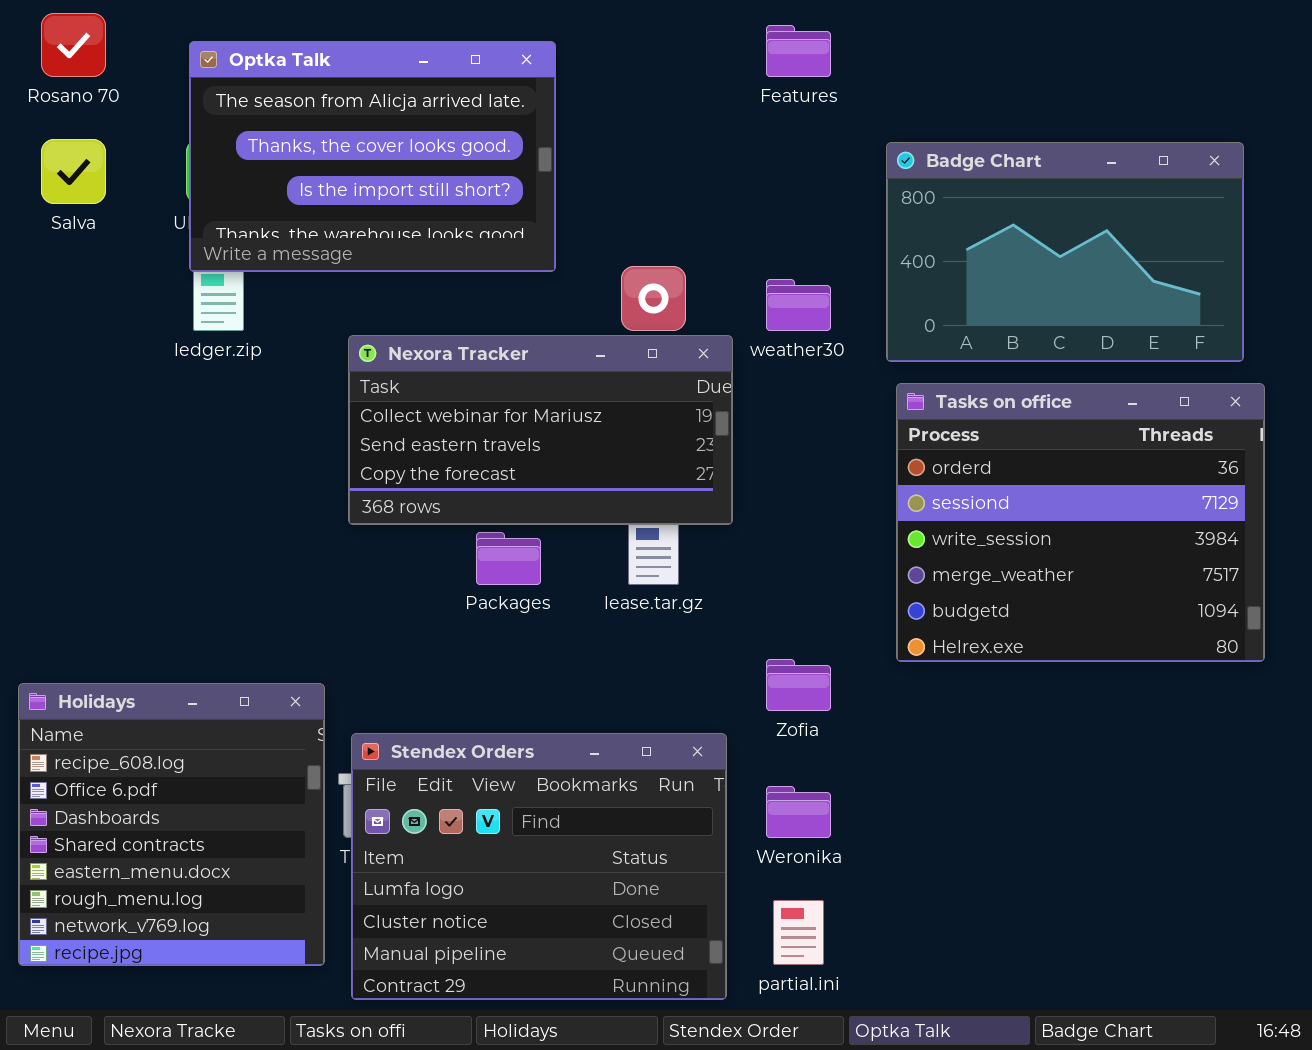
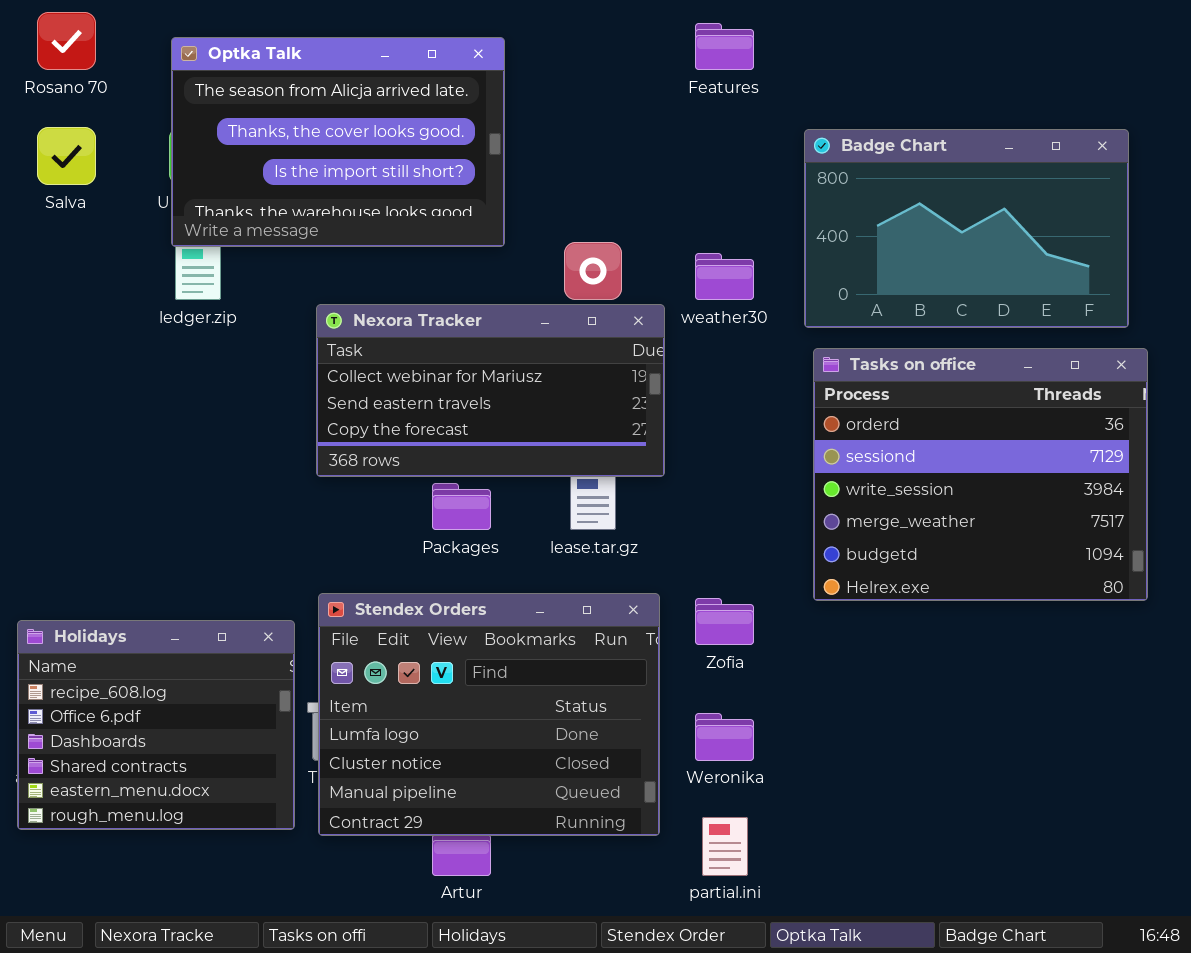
Holidays: [18,683,325,966] -> [17,620,295,830], resized
Stendex Orders: [351,733,727,1000] -> [318,593,660,836], moved

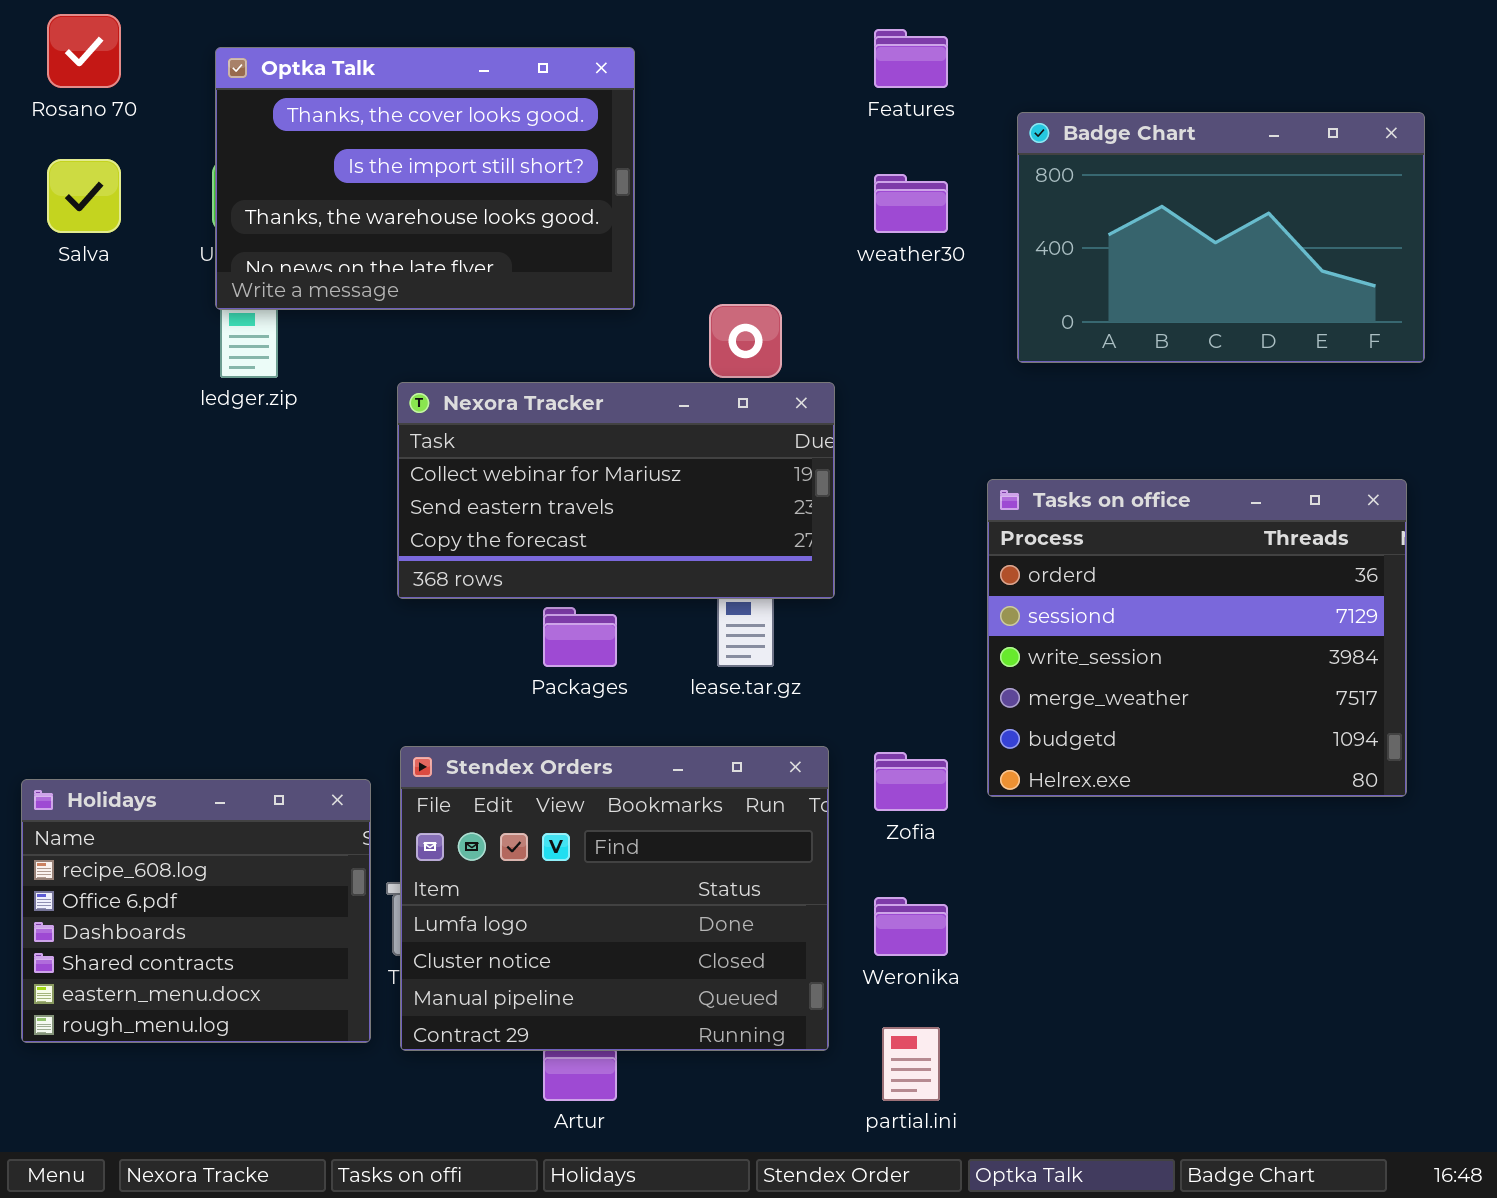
Optka Talk: [171,37,505,247] -> [215,47,635,310], scrolled down 1 row
Badge Chart: [804,129,1129,328] -> [1017,112,1425,363], moved
weather30: [695,253,754,300] -> [874,174,948,233], moved
Tasks on office: [813,348,1148,601] -> [987,479,1407,797], moved

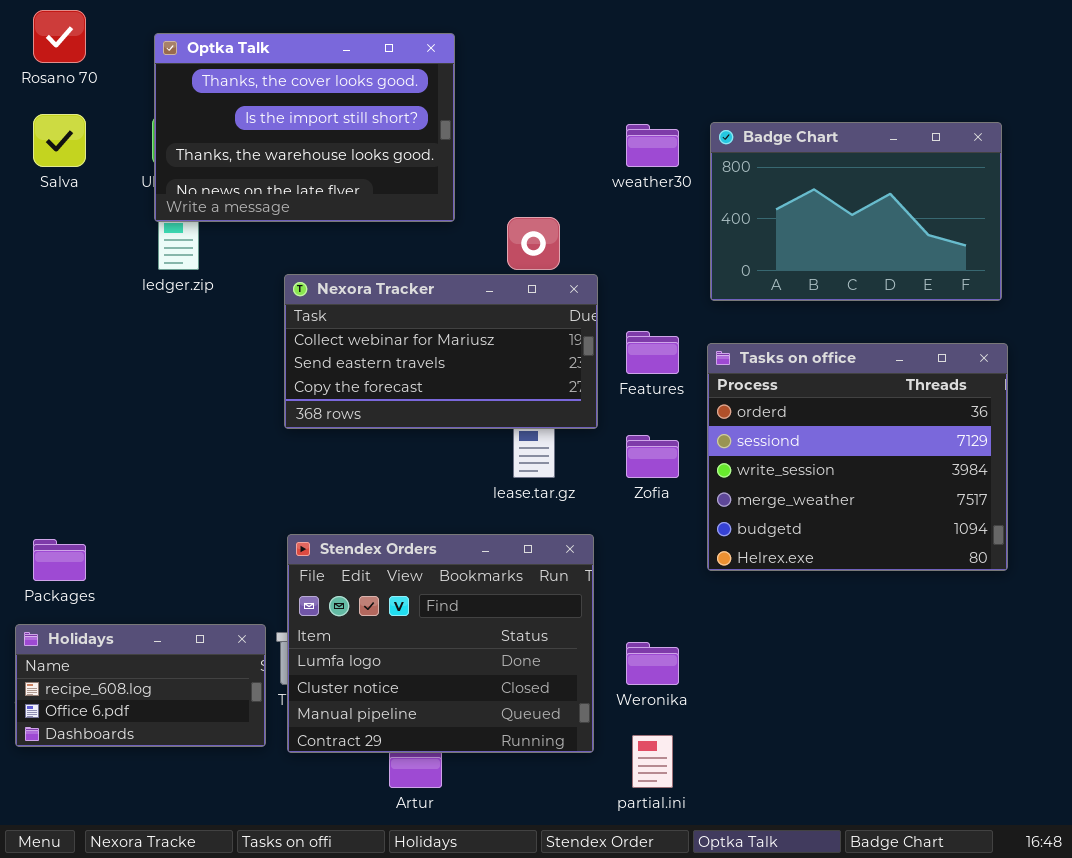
Features: [874,29,948,88] -> [626,331,679,374], moved
Badge Chart: [1017,112,1425,363] -> [710,122,1002,301], moved
Packages: [543,607,617,667] -> [33,539,86,581], moved
Zofia: [874,752,948,811] -> [626,435,679,478], moved
Holidays: [21,779,371,1043] -> [15,624,266,747], resized

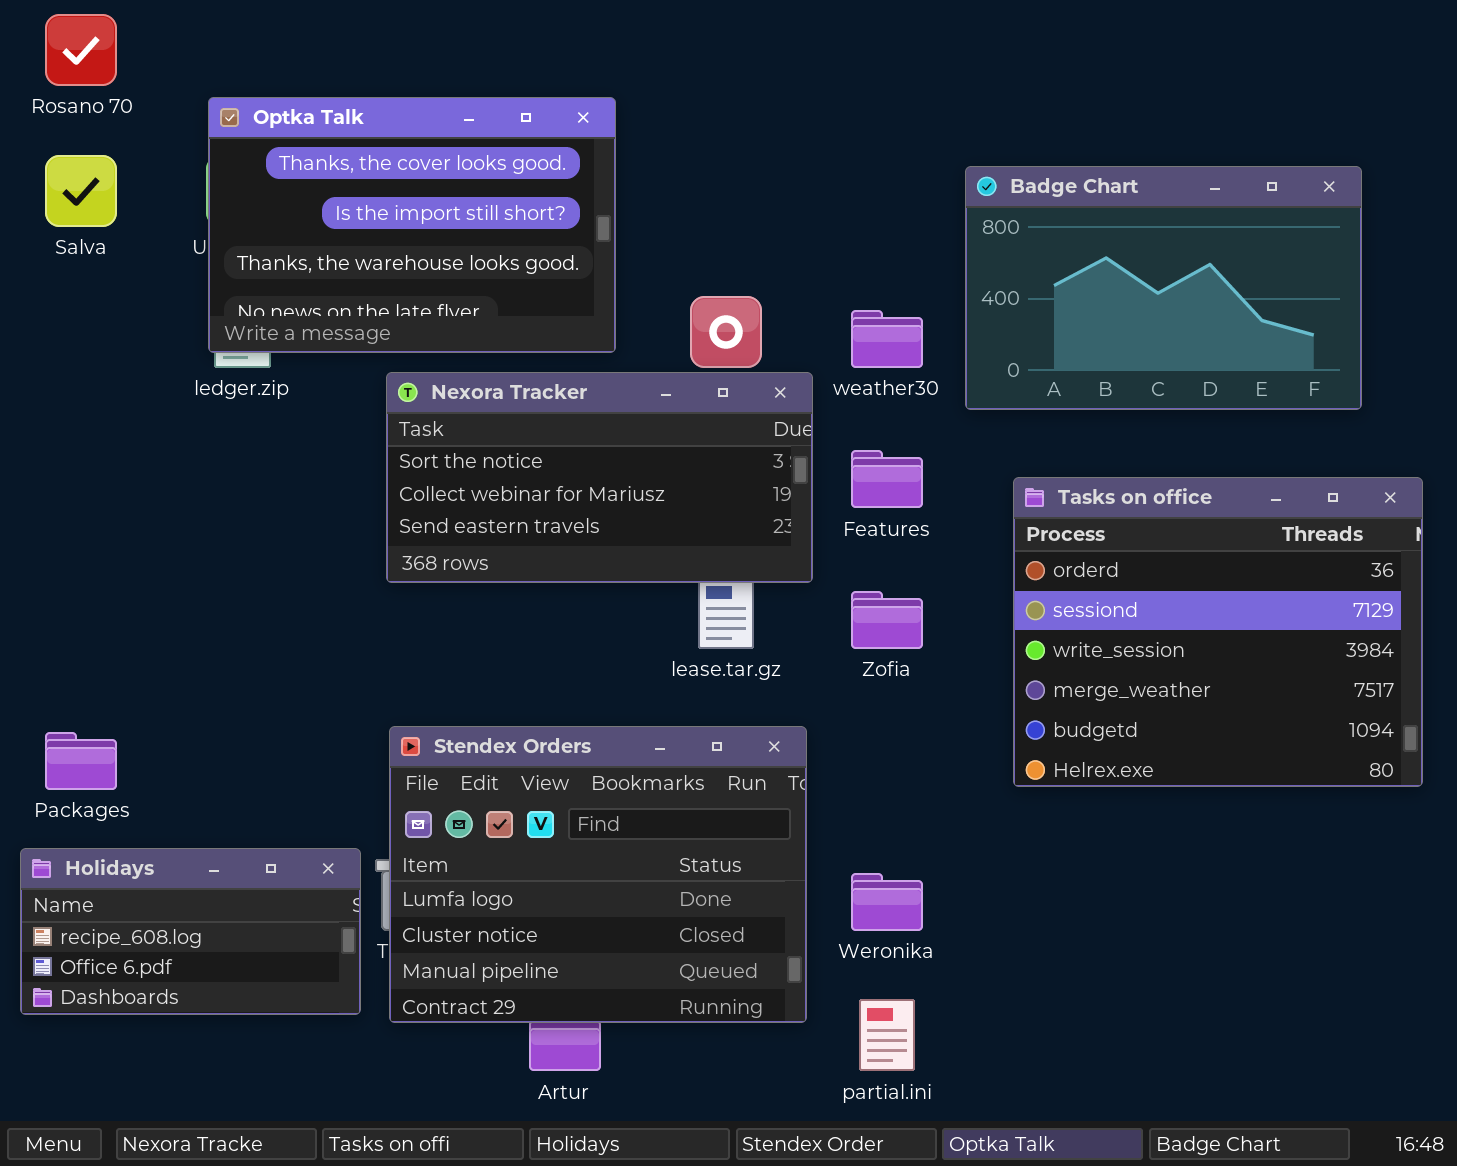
Optka Talk: [154,33,455,222] -> [208,97,616,353], moved
weather30: [626,124,679,167] -> [851,310,923,368], moved
Nexora Tracker: [284,274,598,429] -> [386,372,813,583], scrolled up 1 row
Tasks on office: [707,343,1008,571] -> [1013,477,1423,787], moved

